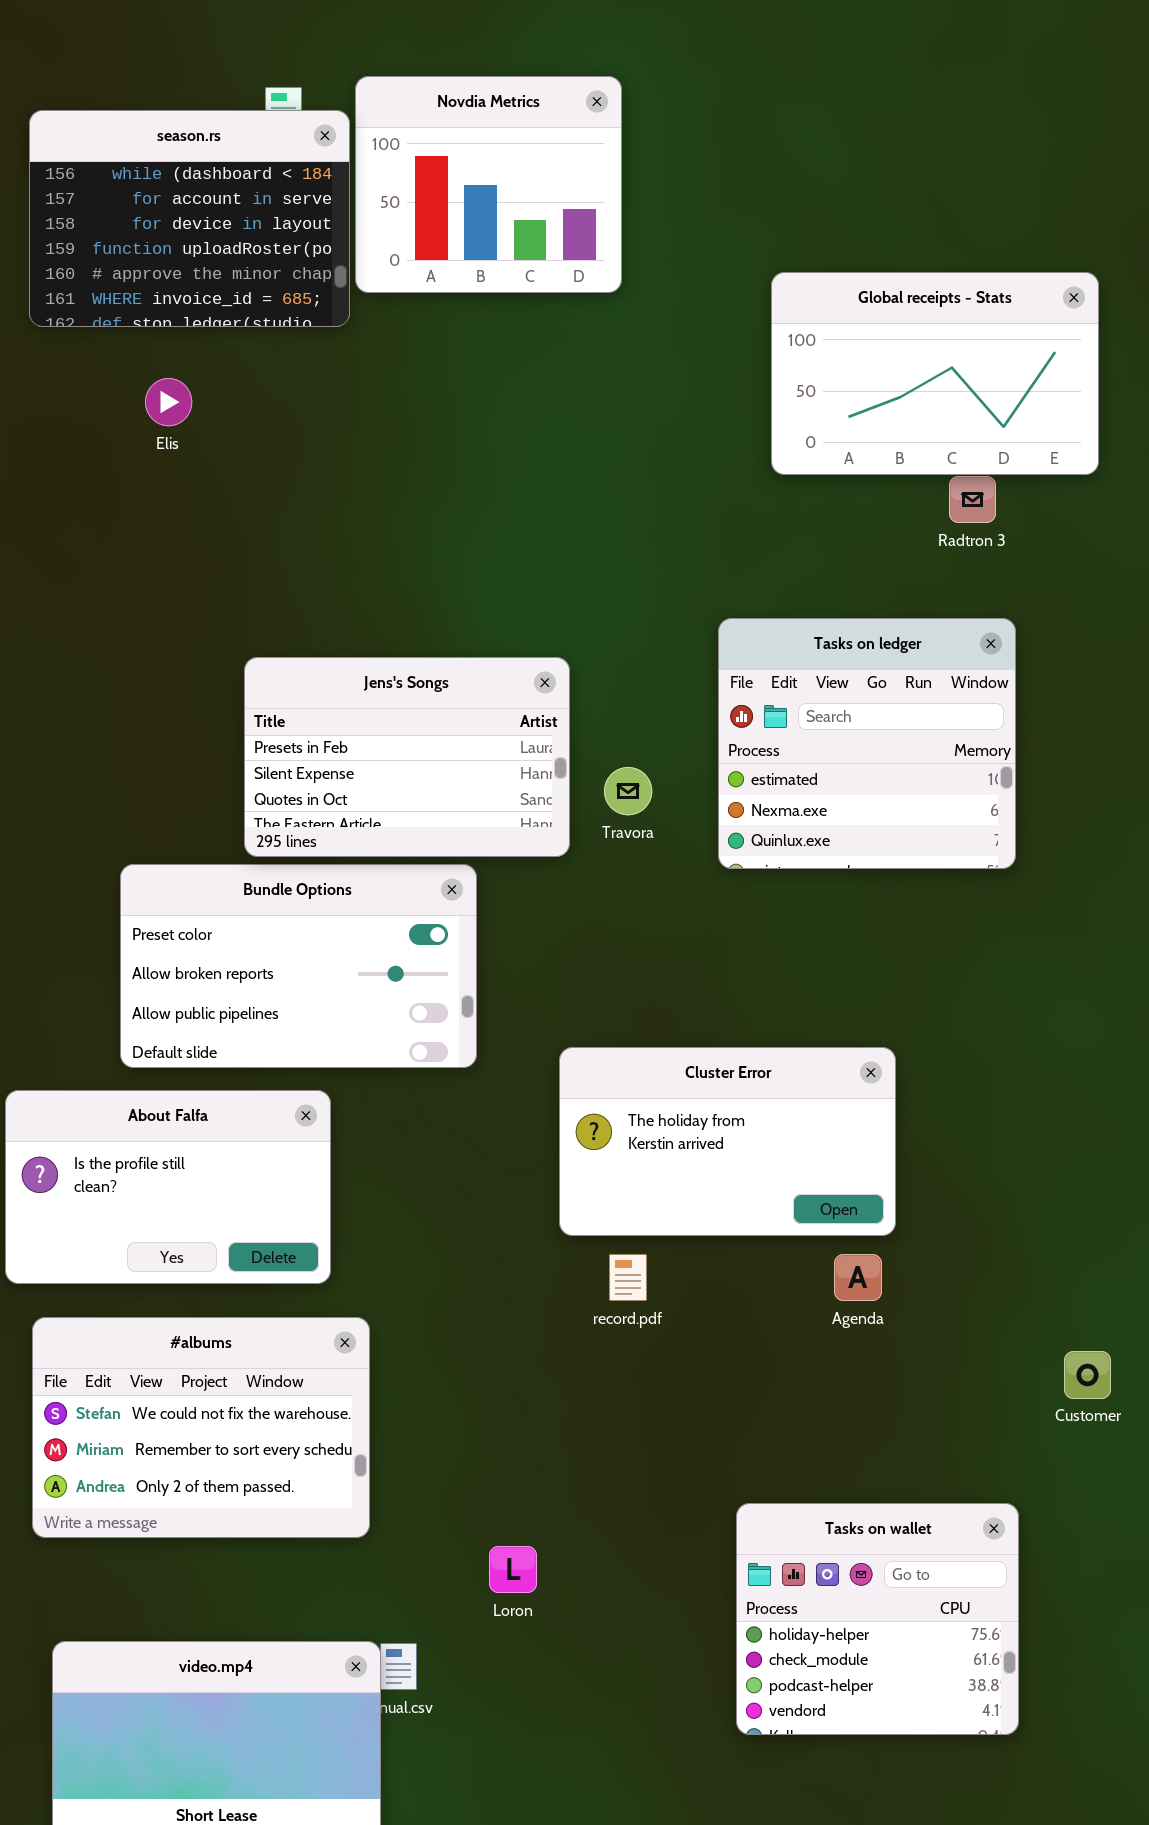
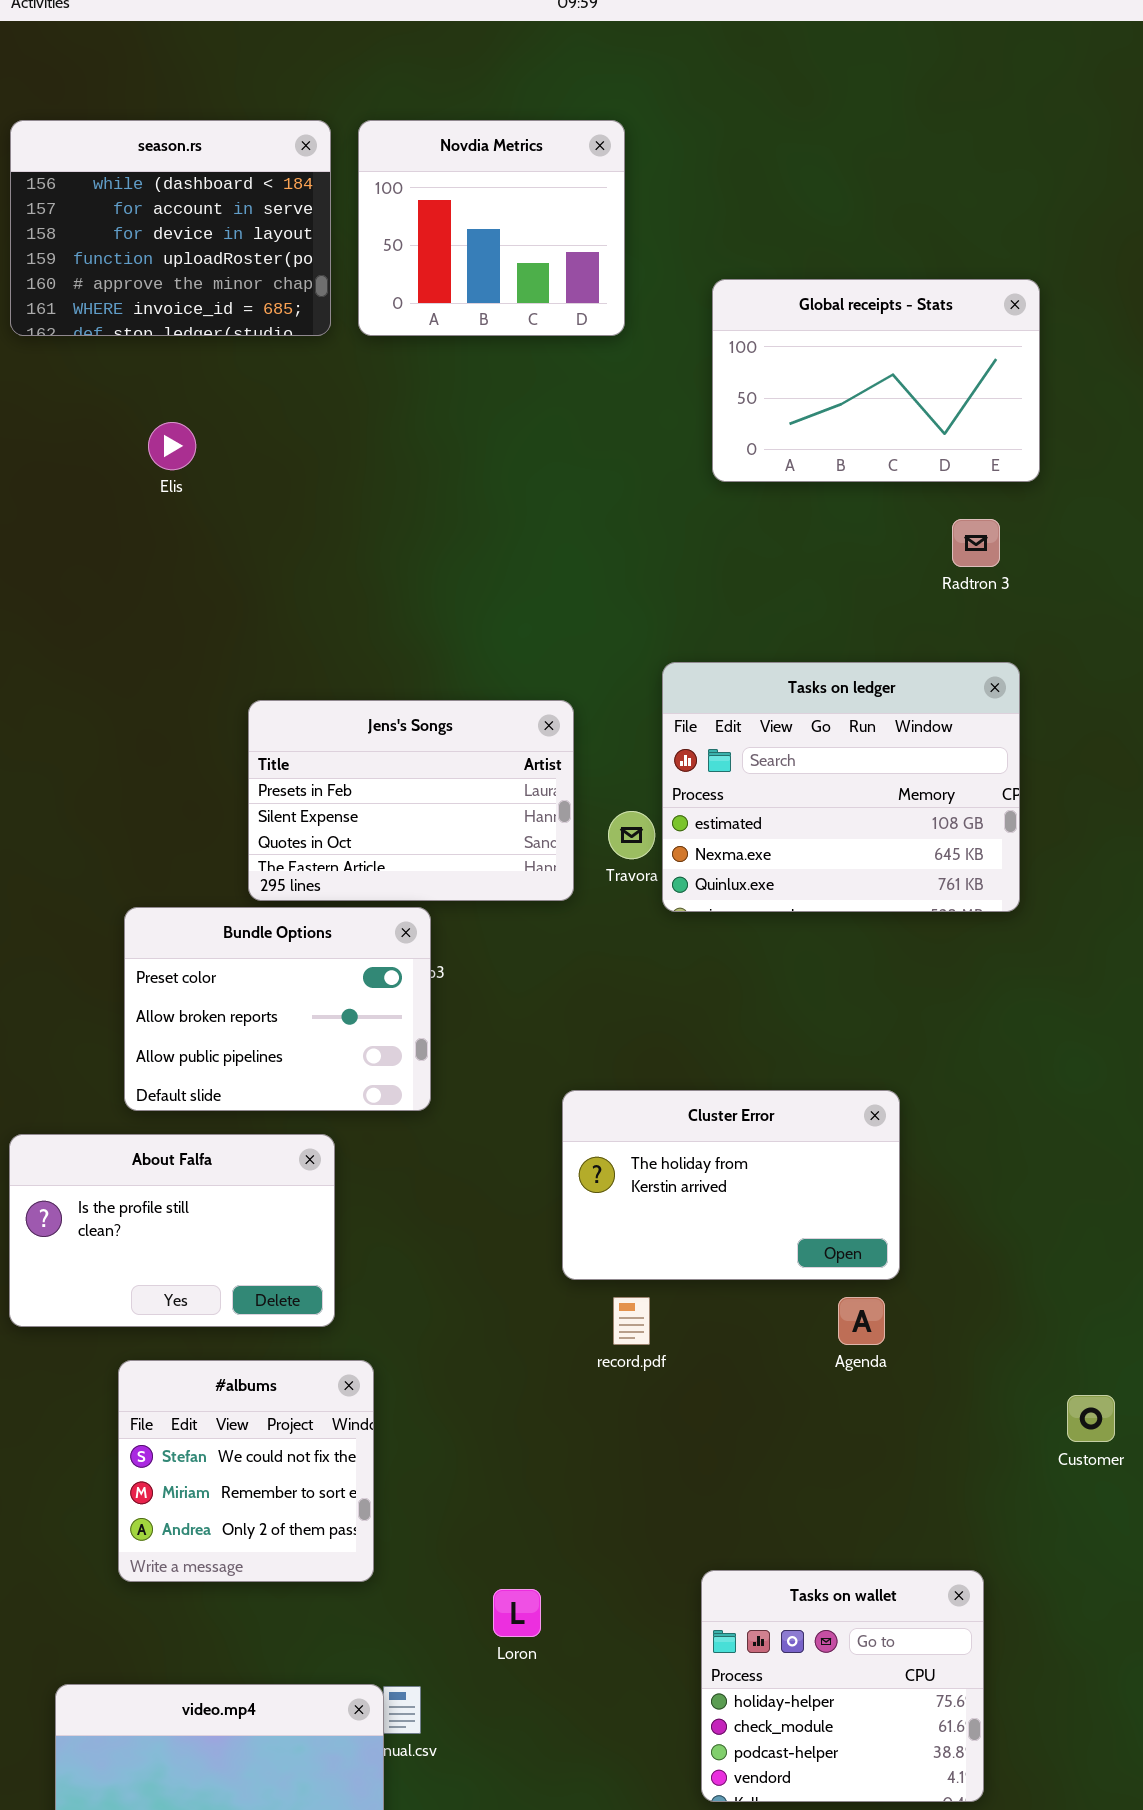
season.rs: [29,110,350,327] -> [10,120,331,336], moved
Global receipts - Stats: [771,272,1099,475] -> [712,279,1040,482], moved
Tasks on ledger: [718,618,1016,869] -> [662,662,1020,912], resized
Bundle Options: [120,864,477,1068] -> [124,907,431,1111], resized
#albums: [32,1317,370,1538] -> [118,1360,374,1582], resized
Tasks on wallet: [736,1503,1019,1735] -> [701,1570,984,1802], moved

